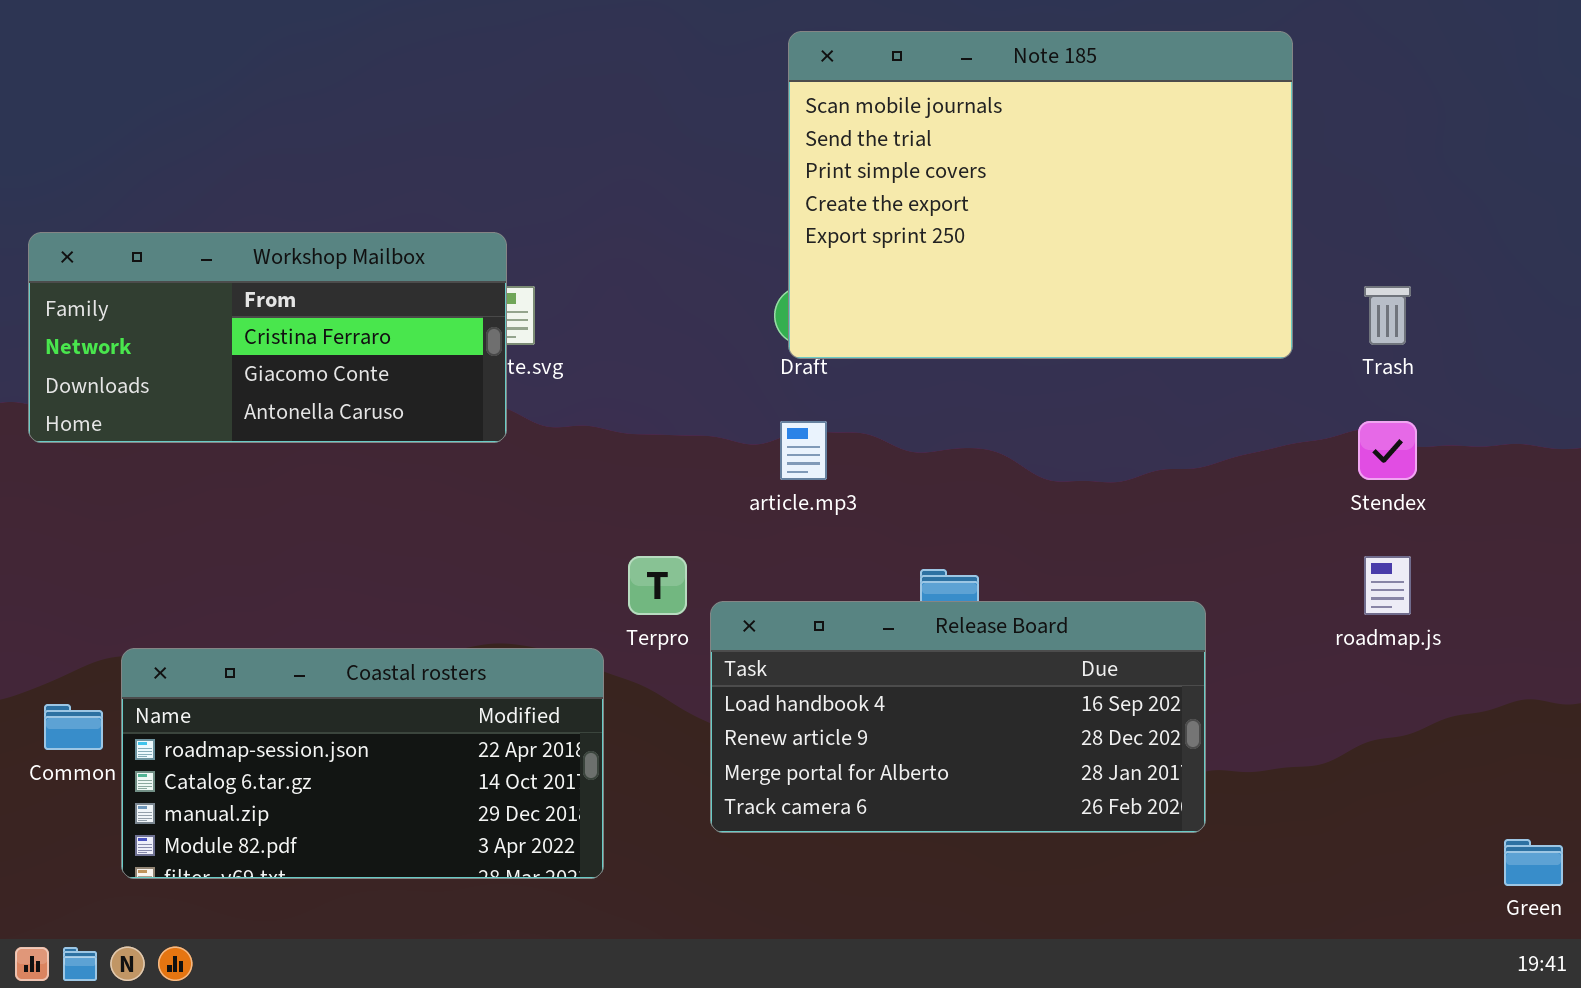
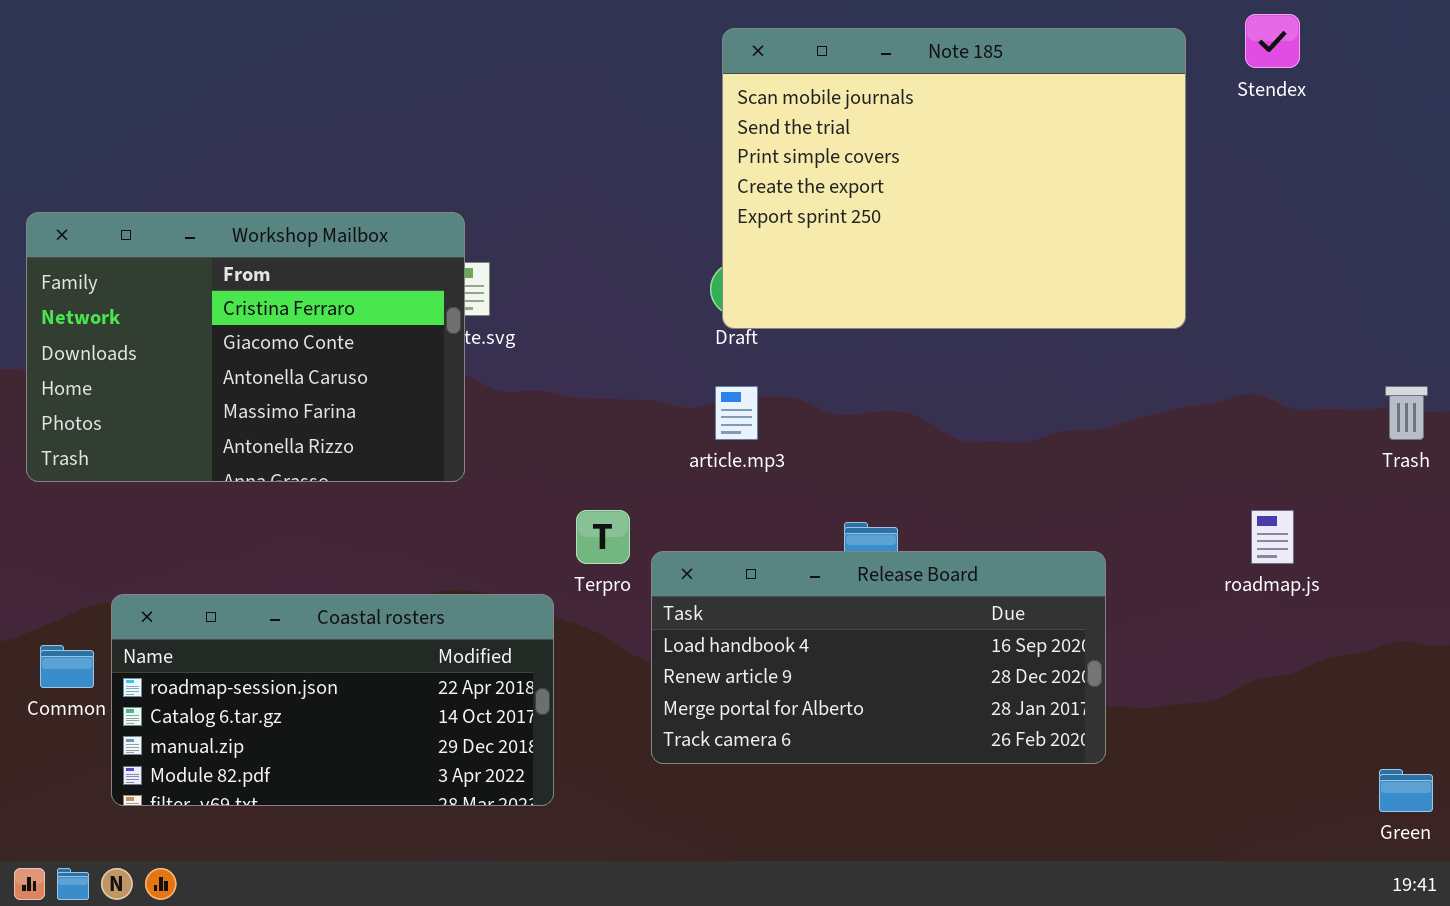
Workshop Mailbox: [28,232,507,443] -> [26,212,465,482], resized
Trash: [1364,286,1411,345] -> [1385,386,1428,440], moved
Stendex: [1358,421,1417,480] -> [1245,14,1300,68], moved

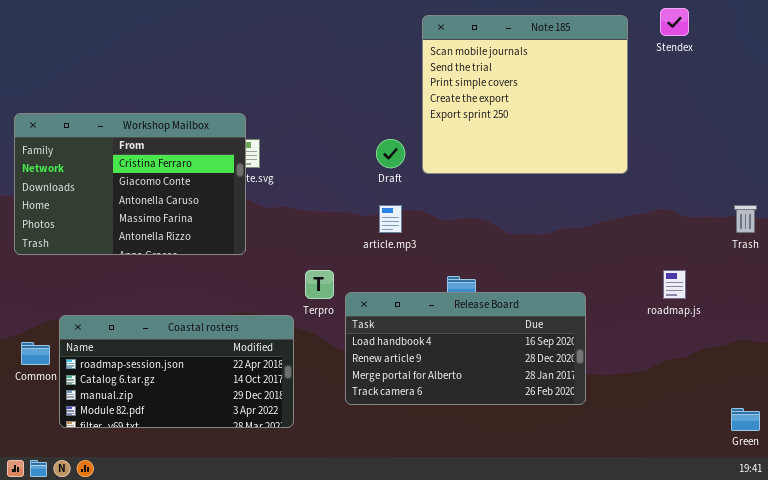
Note 185: [722,28,1186,329] -> [422,15,628,174], resized

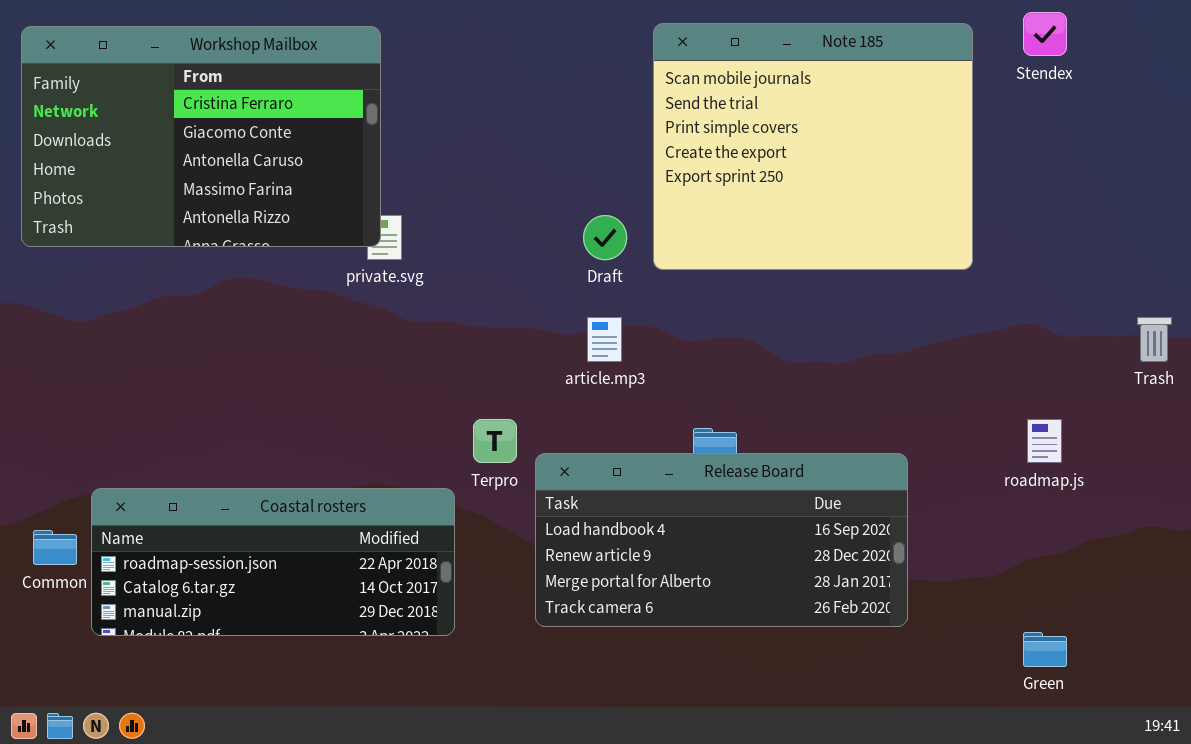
Workshop Mailbox: [14,113,246,255] -> [21,26,381,247], moved
Coastal rosters: [59,315,294,428] -> [91,488,455,636], resized
Green: [731,408,760,431] -> [1023,632,1067,667], moved

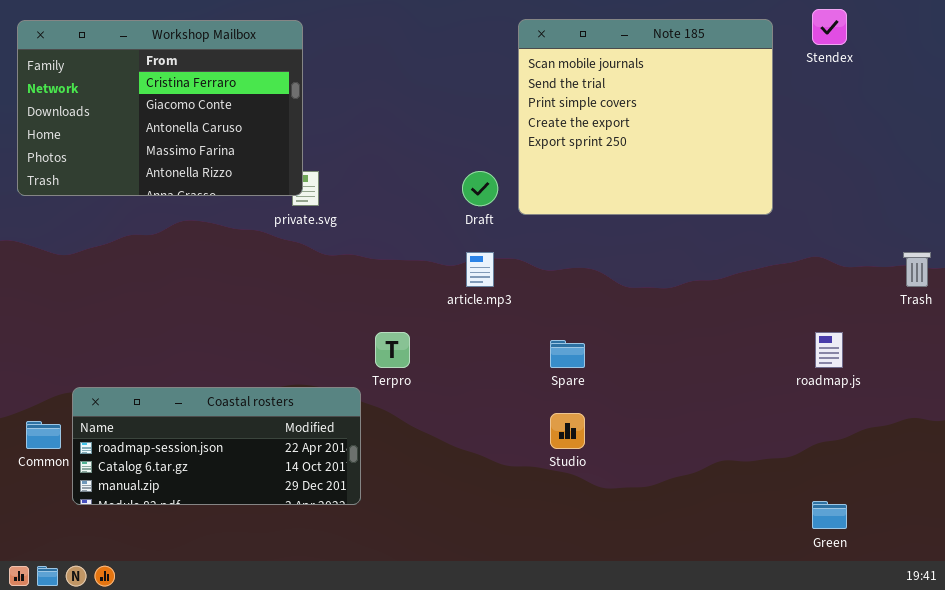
Release Board: [535,453,908,627] -> none, closed

